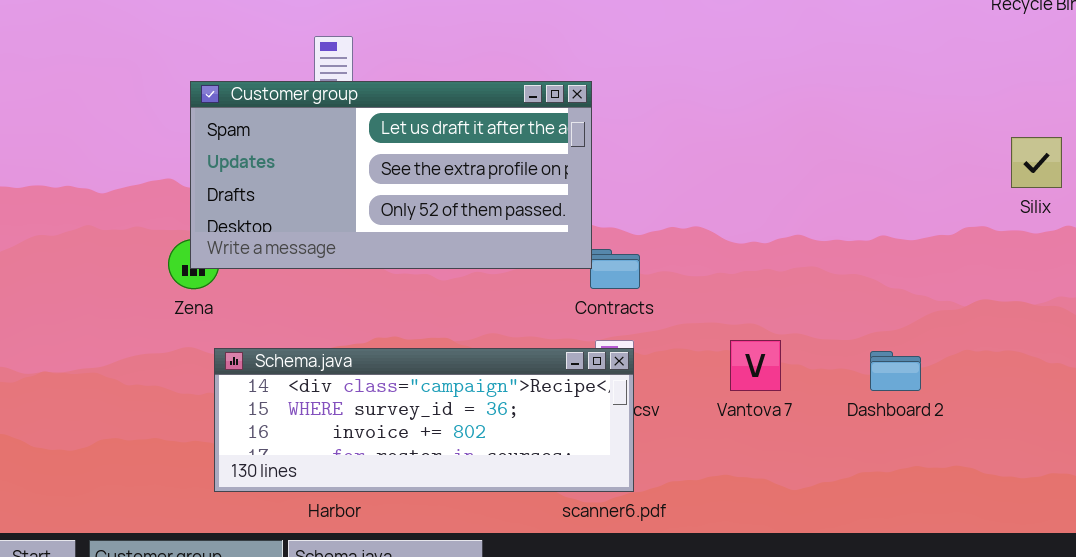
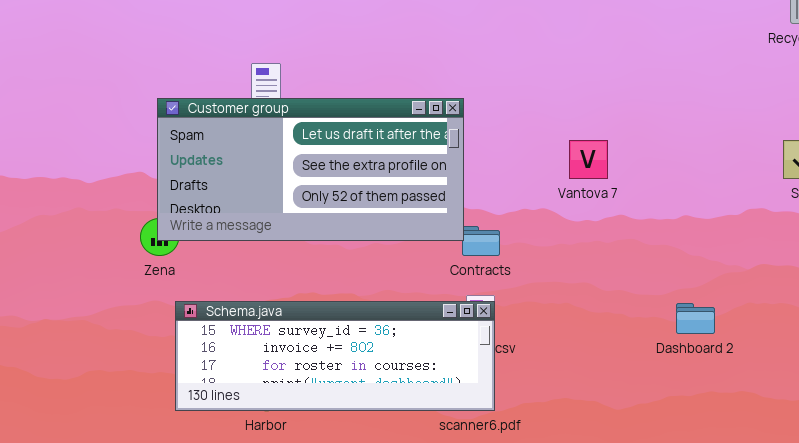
Vantova 7: [730,340,781,391] -> [569,140,608,179], moved
Schema.java: [214,348,634,492] -> [175,301,495,411], scrolled down 1 row

